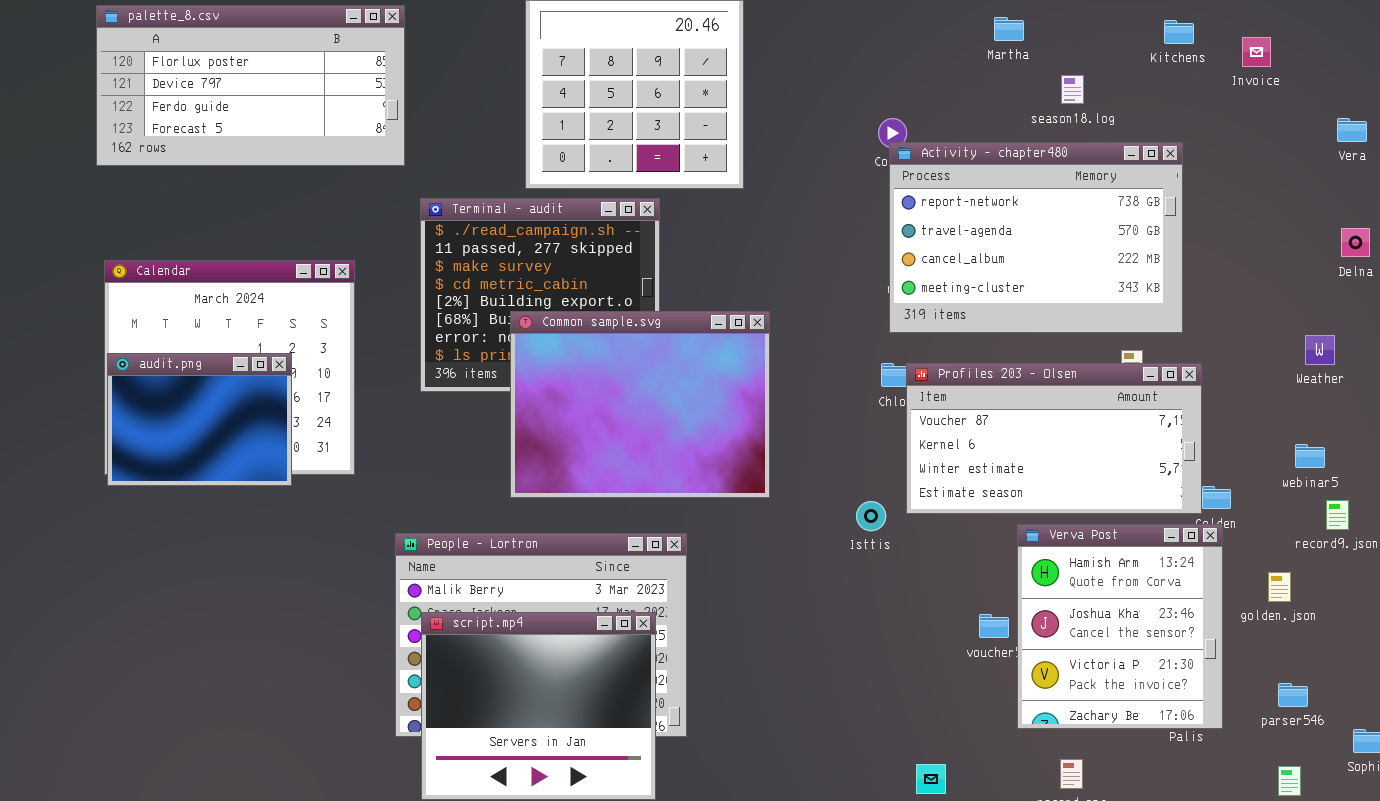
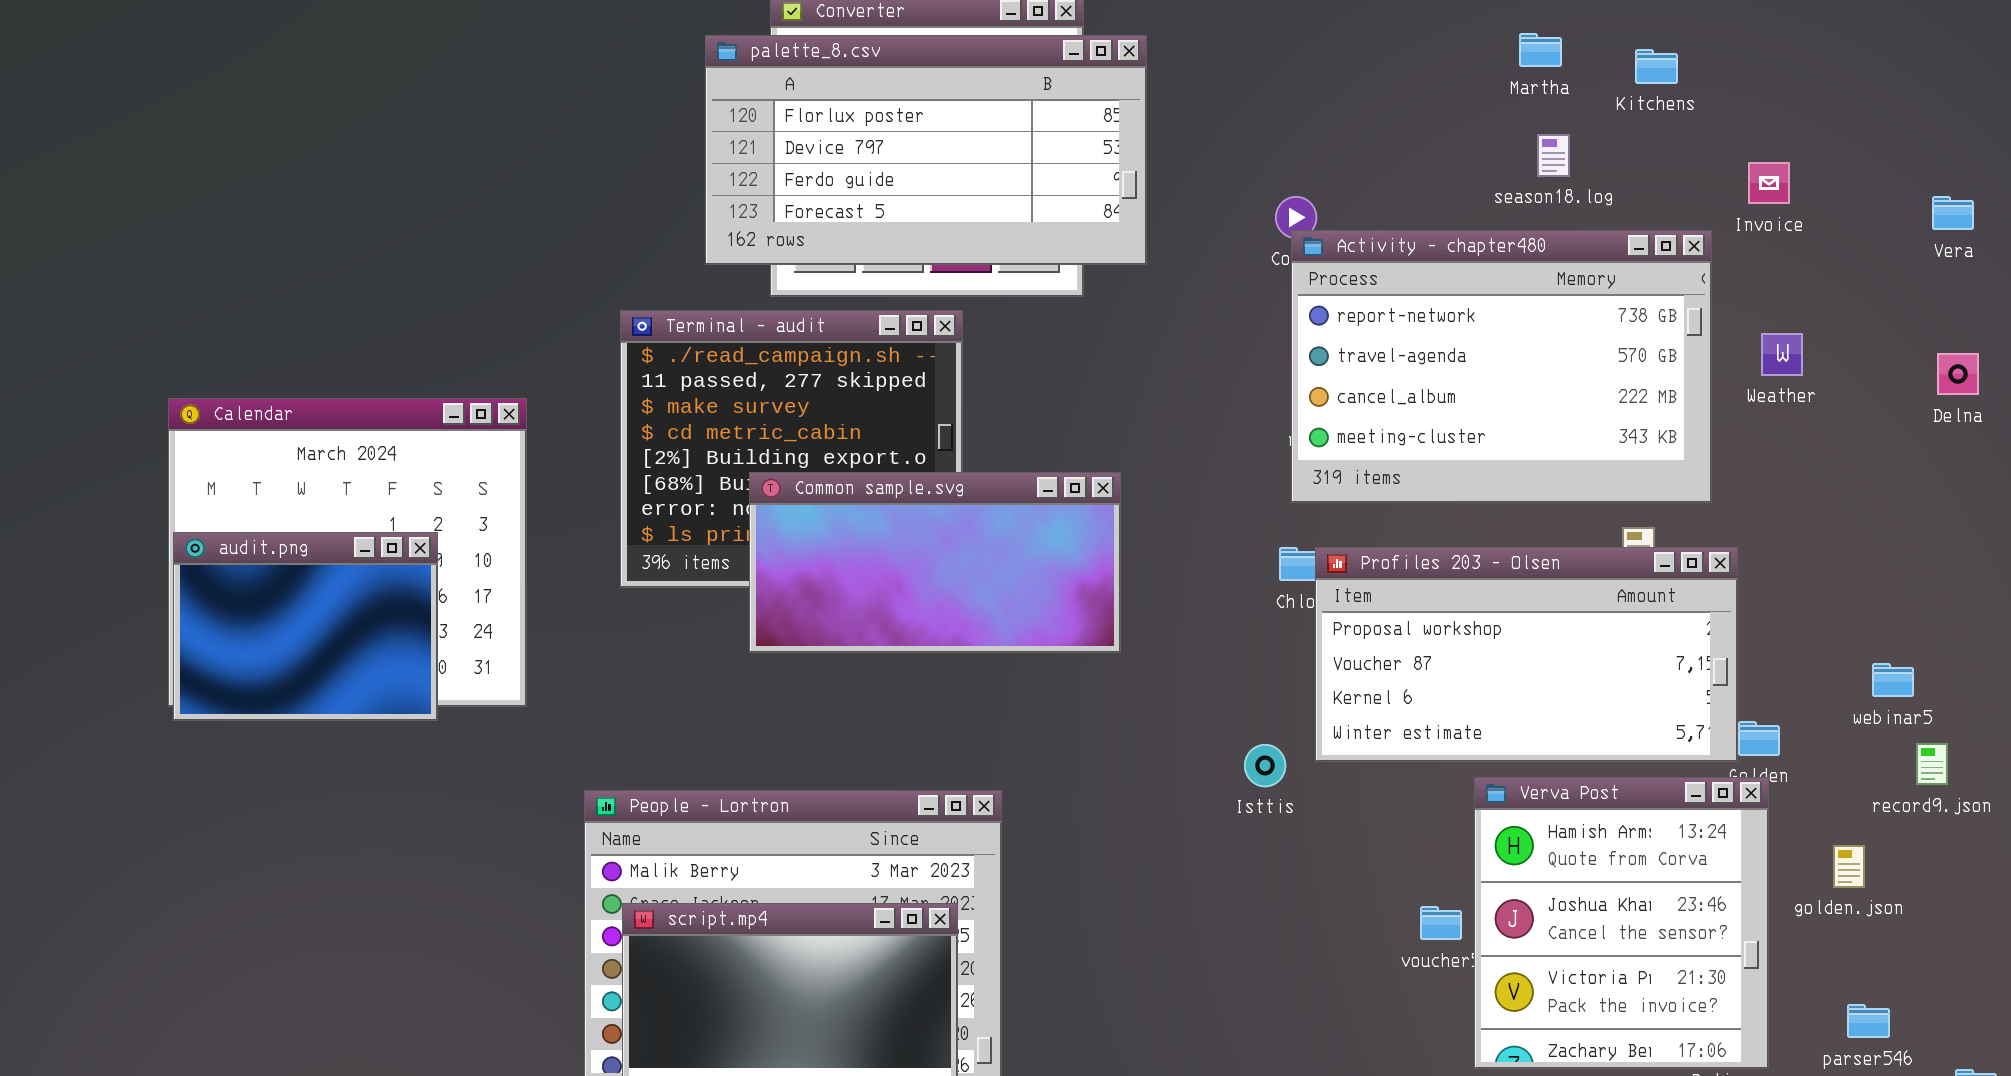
palette_8.csv: [96,5,405,166] -> [705,35,1147,265], moved
Martha: [994,17,1024,41] -> [1519,33,1562,67], moved
Kitchens: [1164,20,1194,44] -> [1635,49,1678,84], moved
Invoice: [1242,37,1271,67] -> [1748,162,1790,204], moved
Common sample.svg: [510,311,770,498] -> [749,472,1121,653], resized
Weather: [1305,335,1335,365] -> [1761,333,1803,376], moved
Profiles 203 - Olsen: [906,363,1202,514] -> [1315,547,1738,762], scrolled up 1 row

